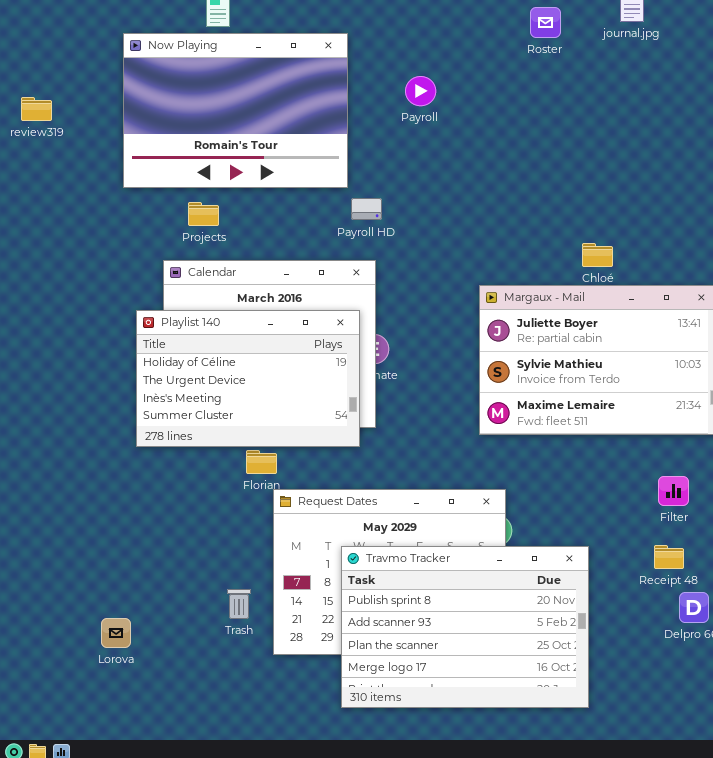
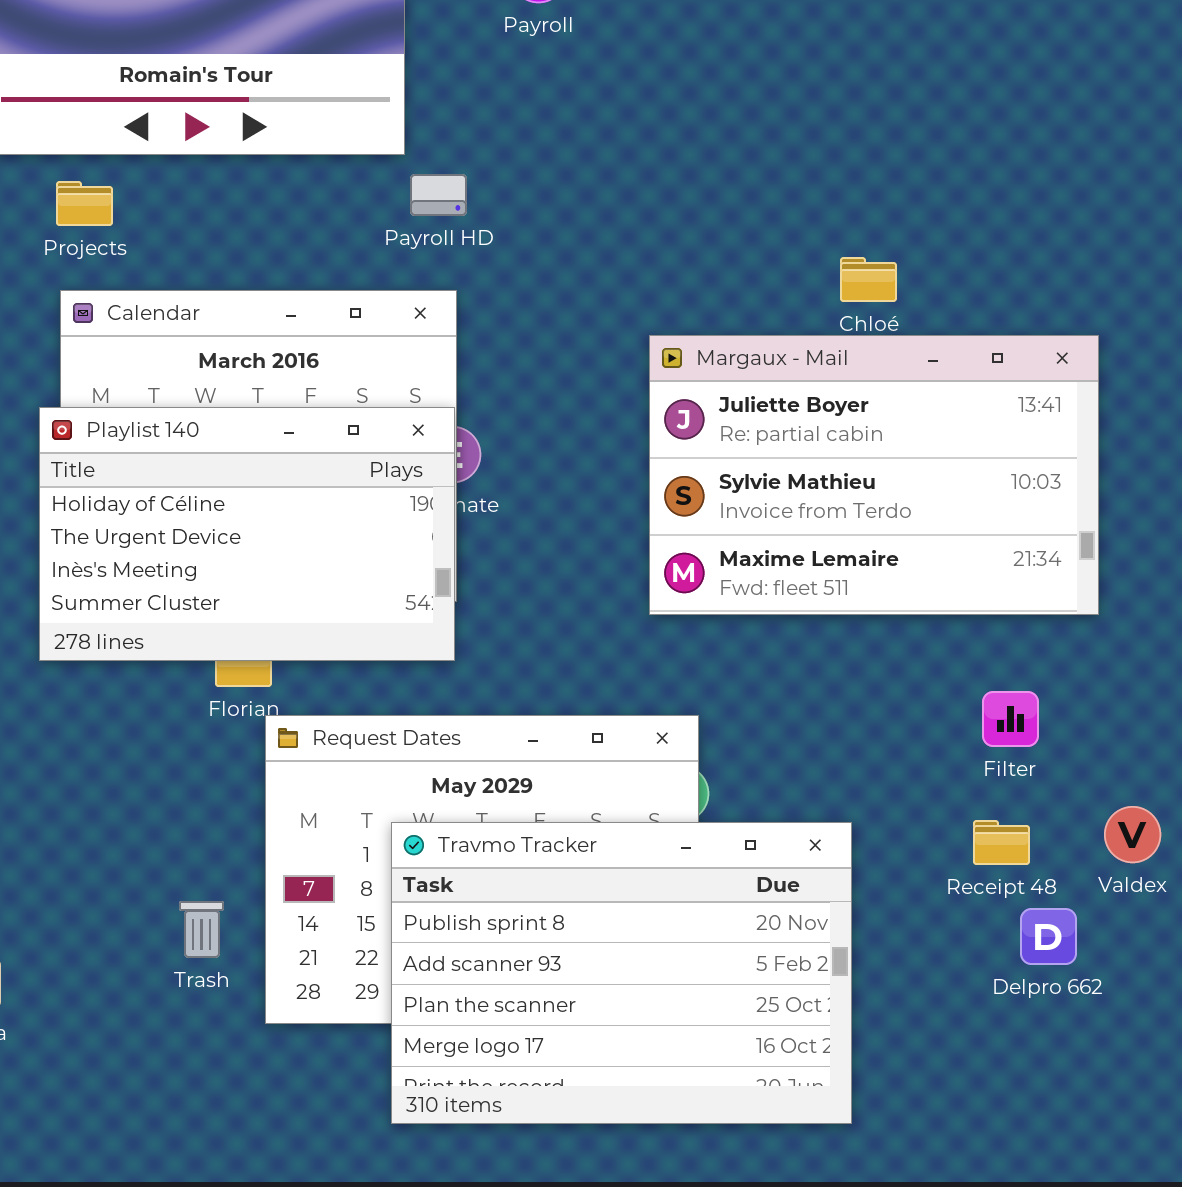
Projects: [188,202,219,226] -> [56,181,113,226], moved
Playlist 140: [136,310,360,447] -> [39,407,455,661], moved

